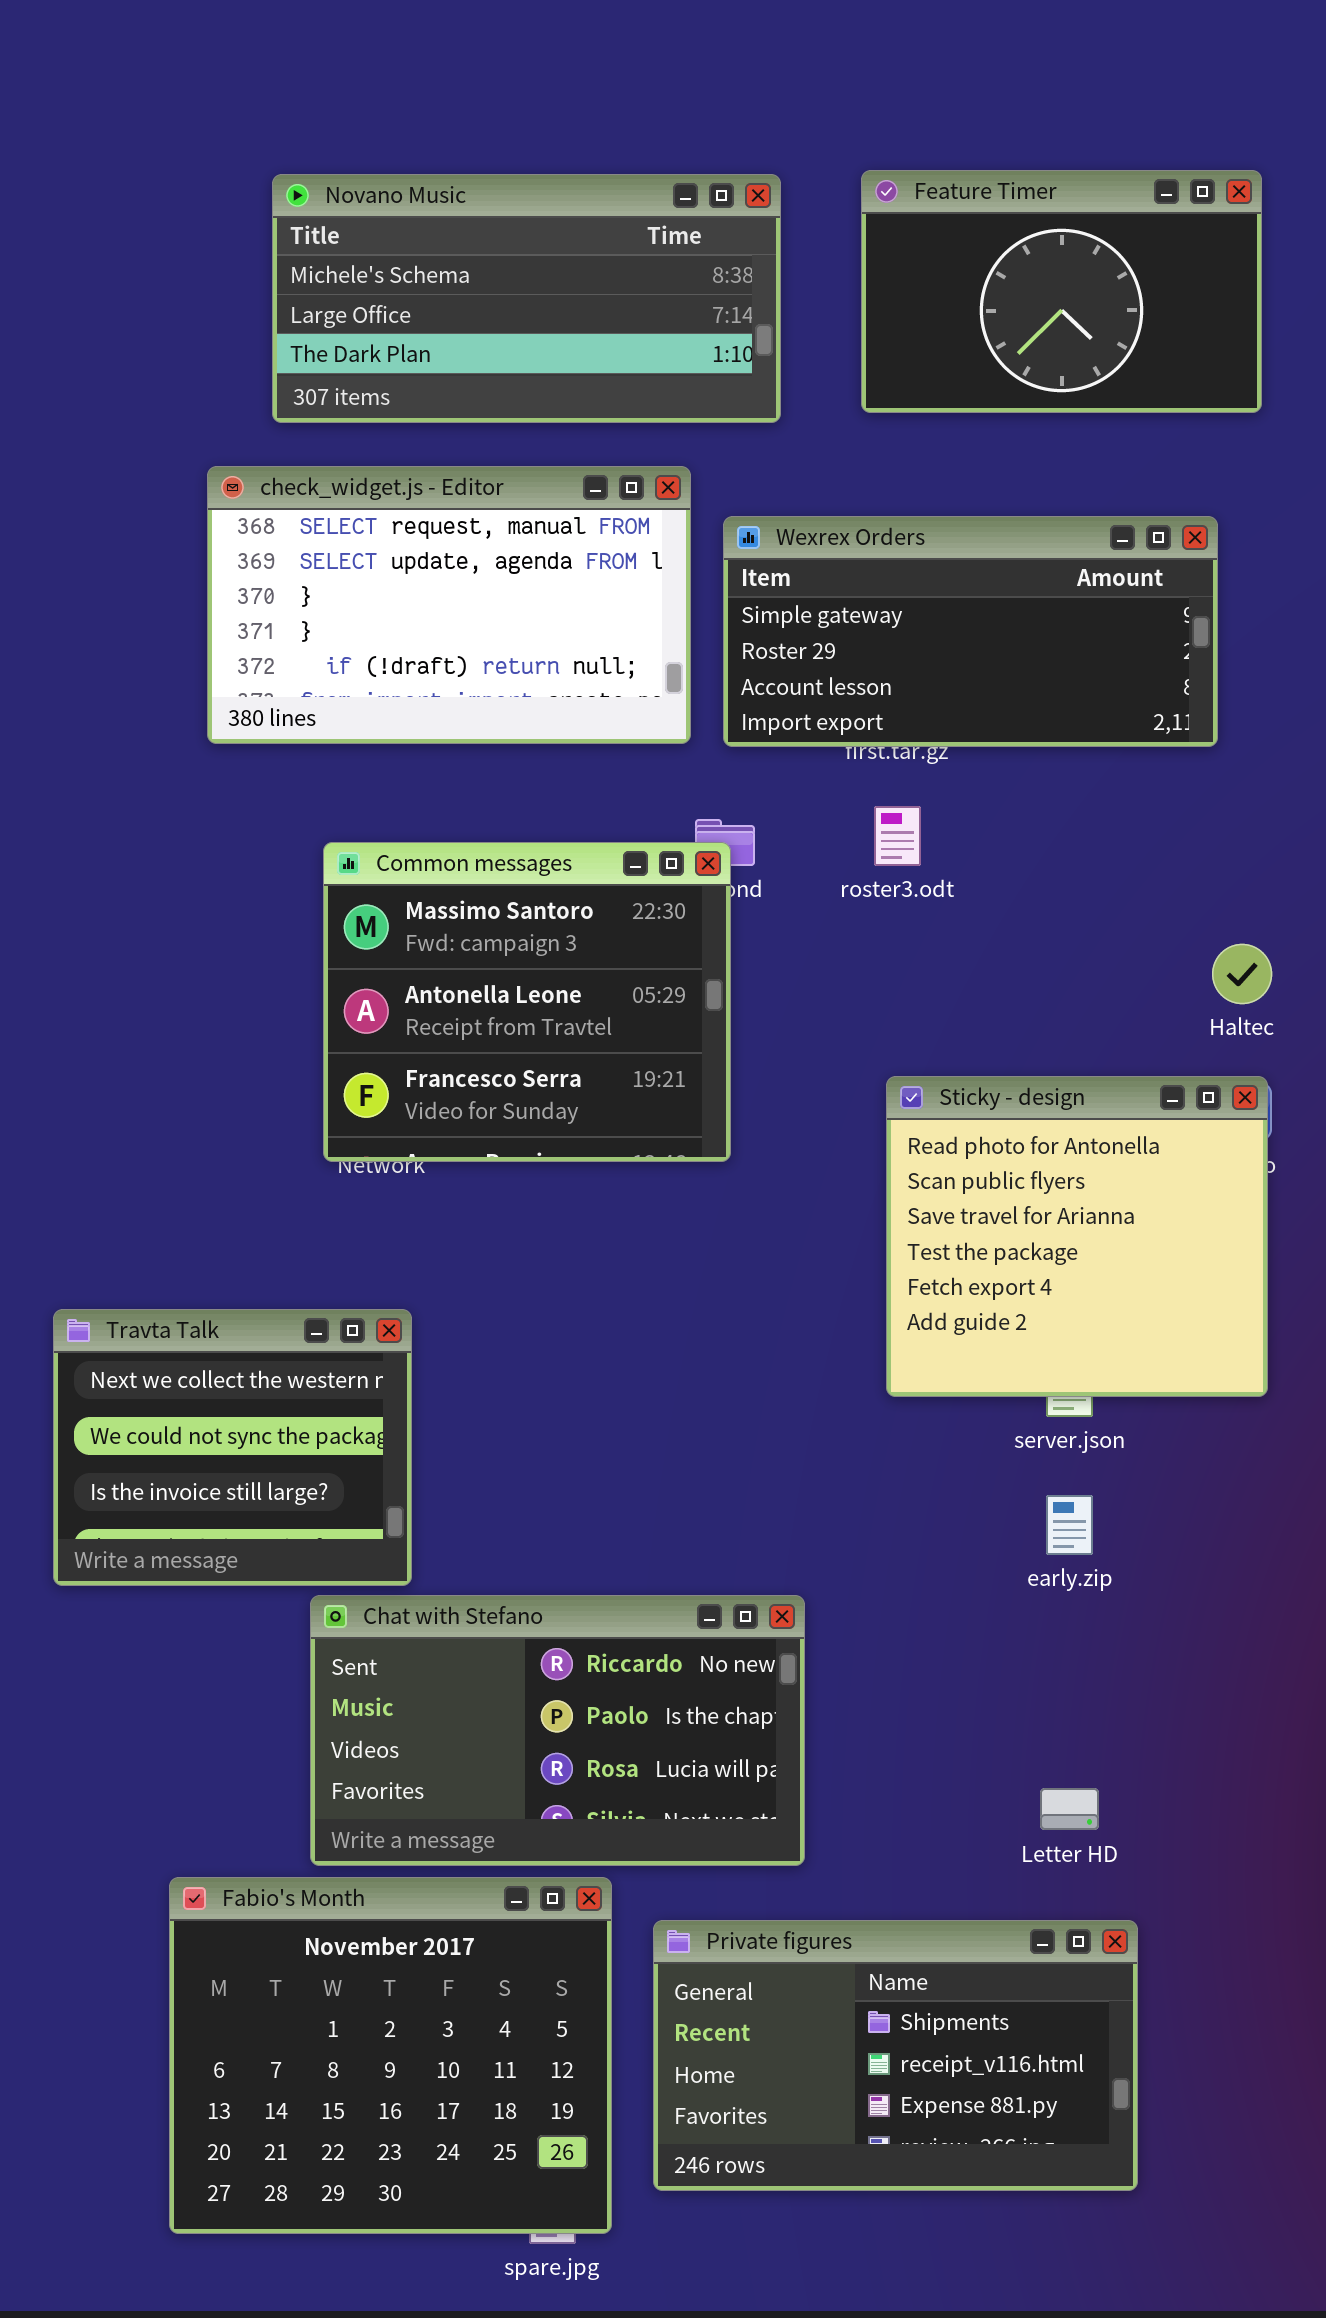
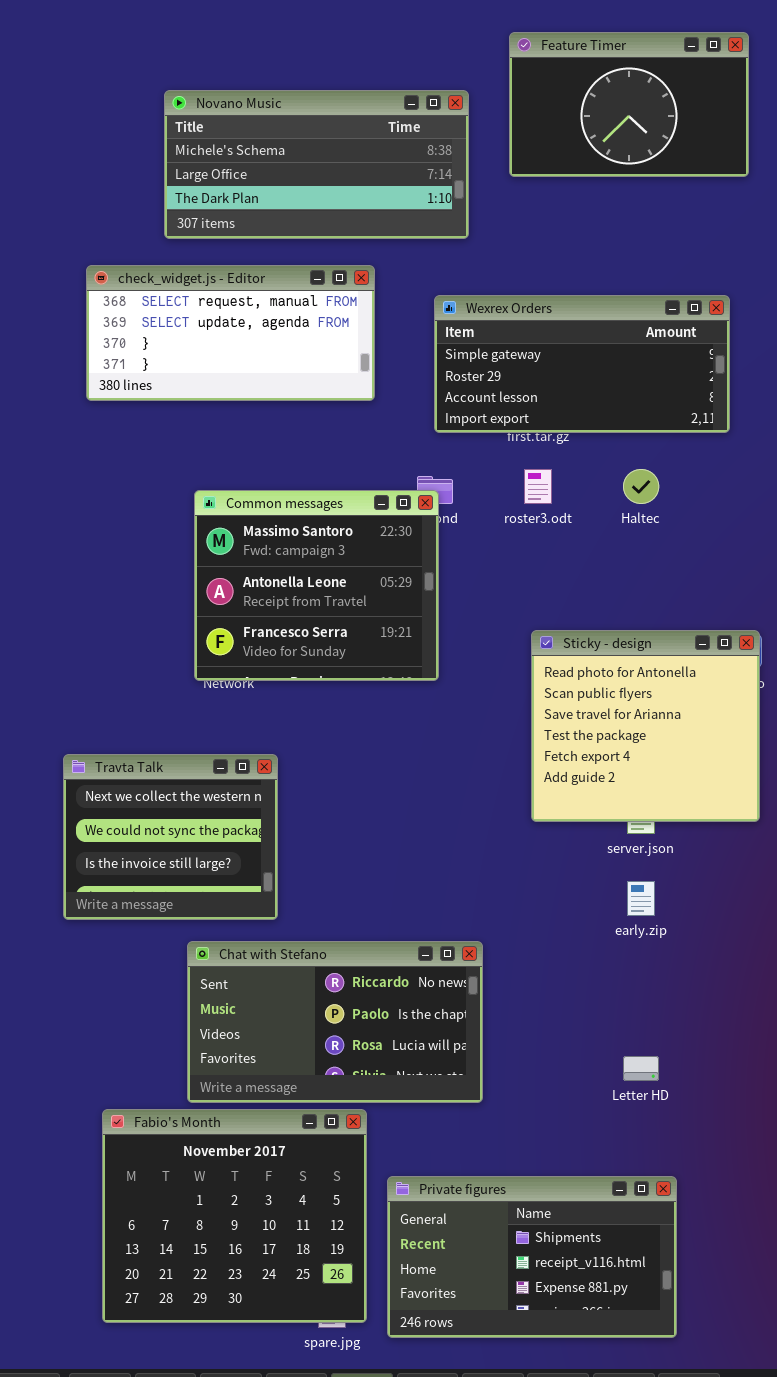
Feature Timer: [861,170,1262,413] -> [509,32,749,177], moved
check_widget.js - Editor: [207,466,691,744] -> [86,265,375,401], moved, resized
Haltec: [1212,944,1272,1004] -> [623,469,659,504], moved
Travta Talk: [53,1309,412,1586] -> [63,754,278,920], moved
Private figures: [653,1920,1138,2191] -> [387,1176,677,1338], moved

